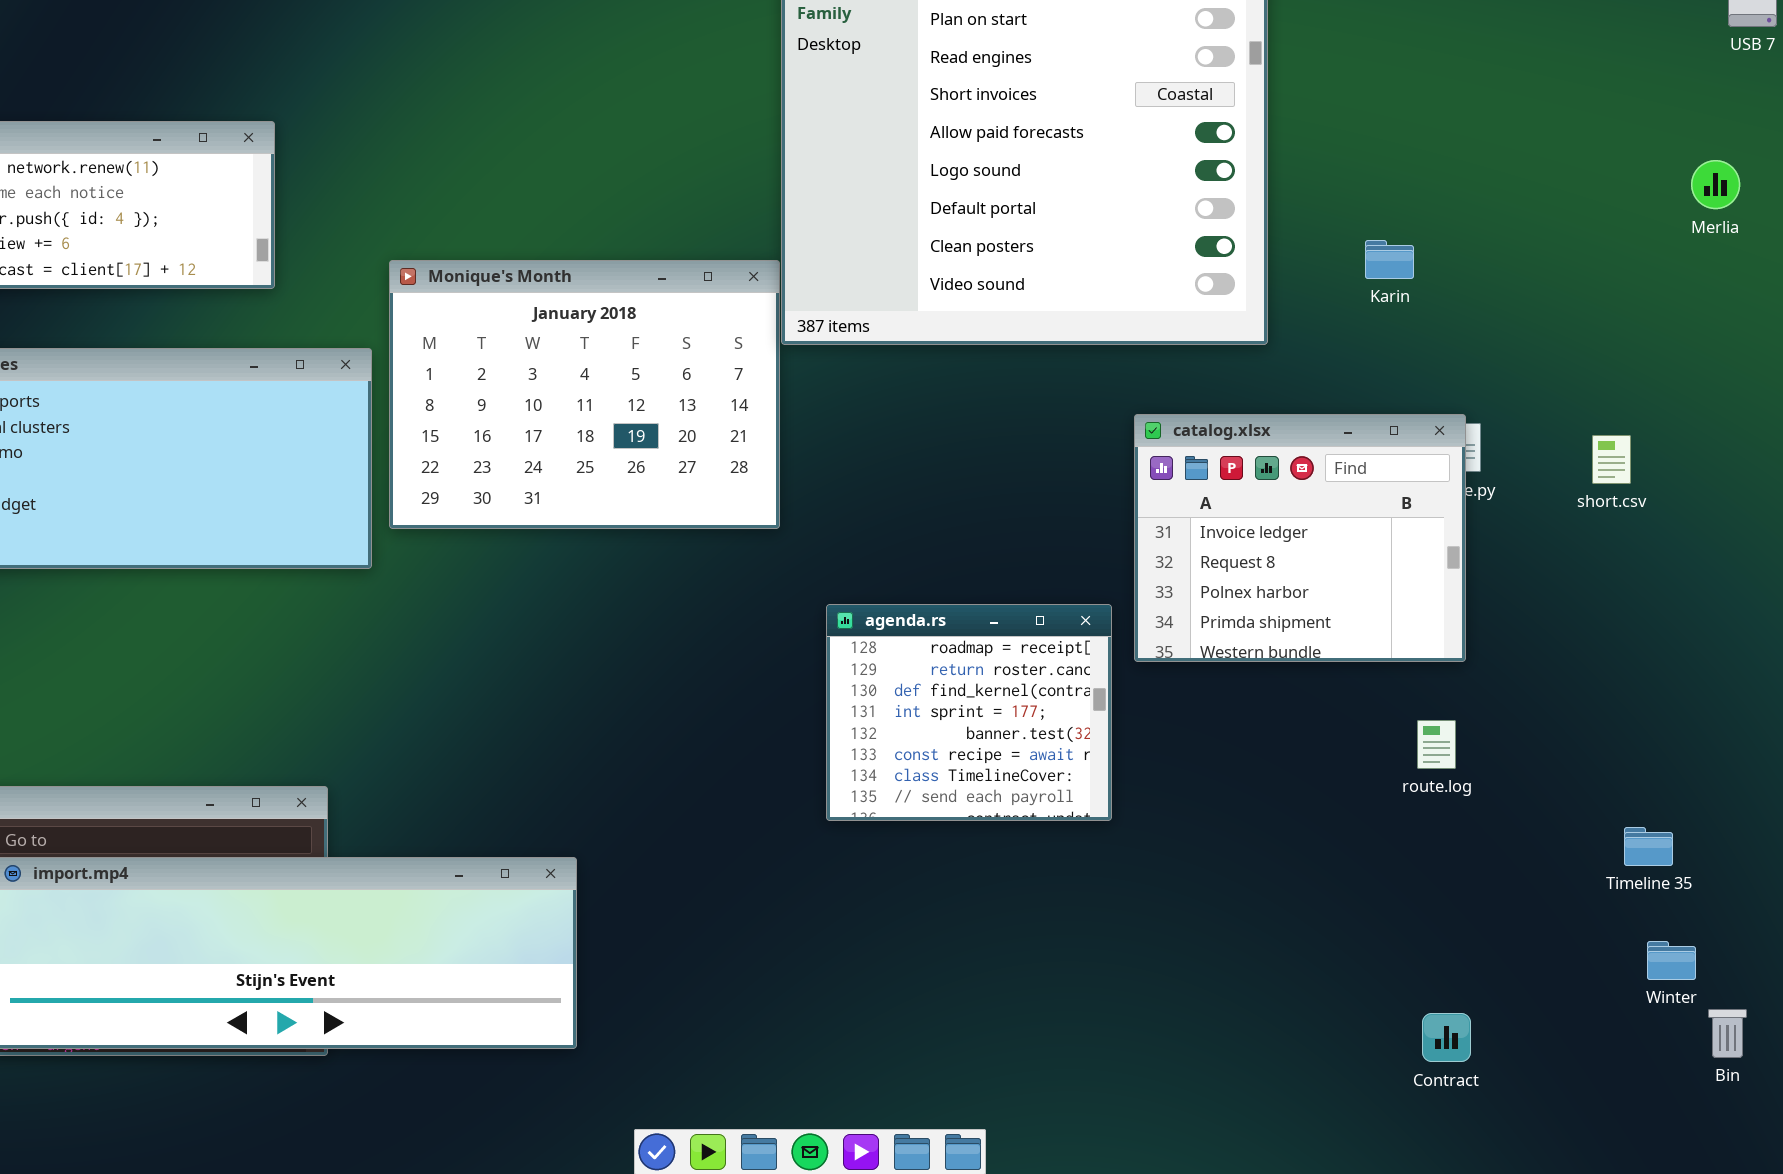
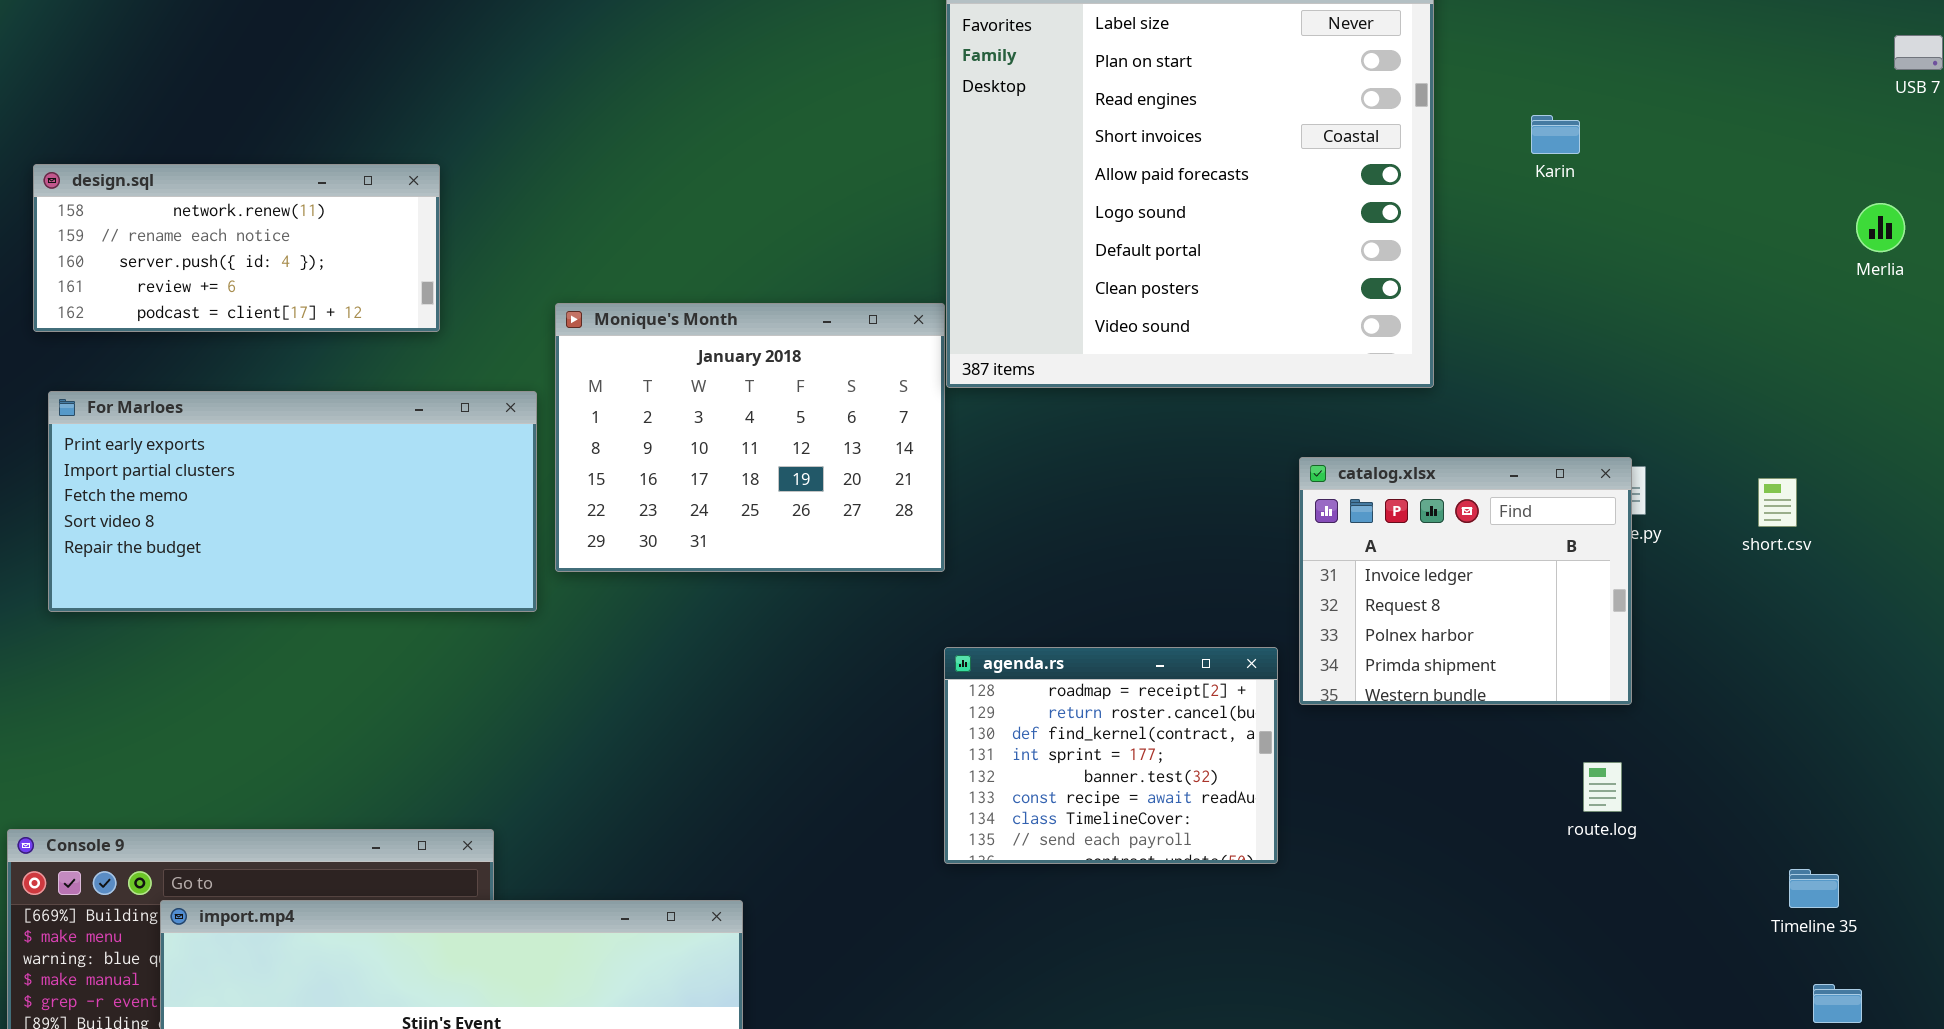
Karin: [1365,240,1414,279] -> [1531,115,1580,154], moved
agenda.rs: [826,604,1112,821] -> [944,647,1278,864], resized

